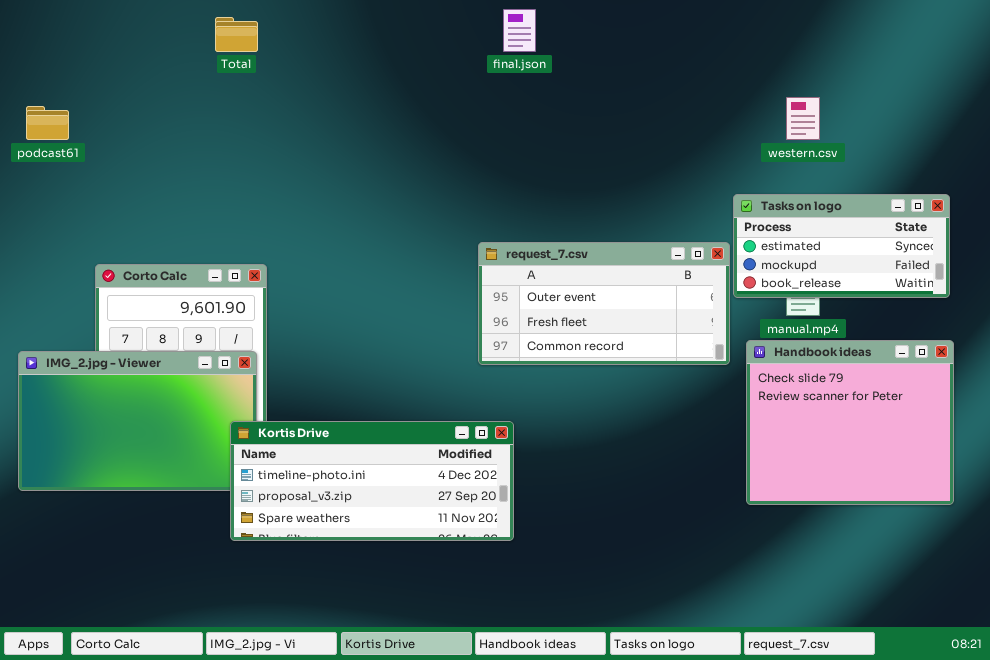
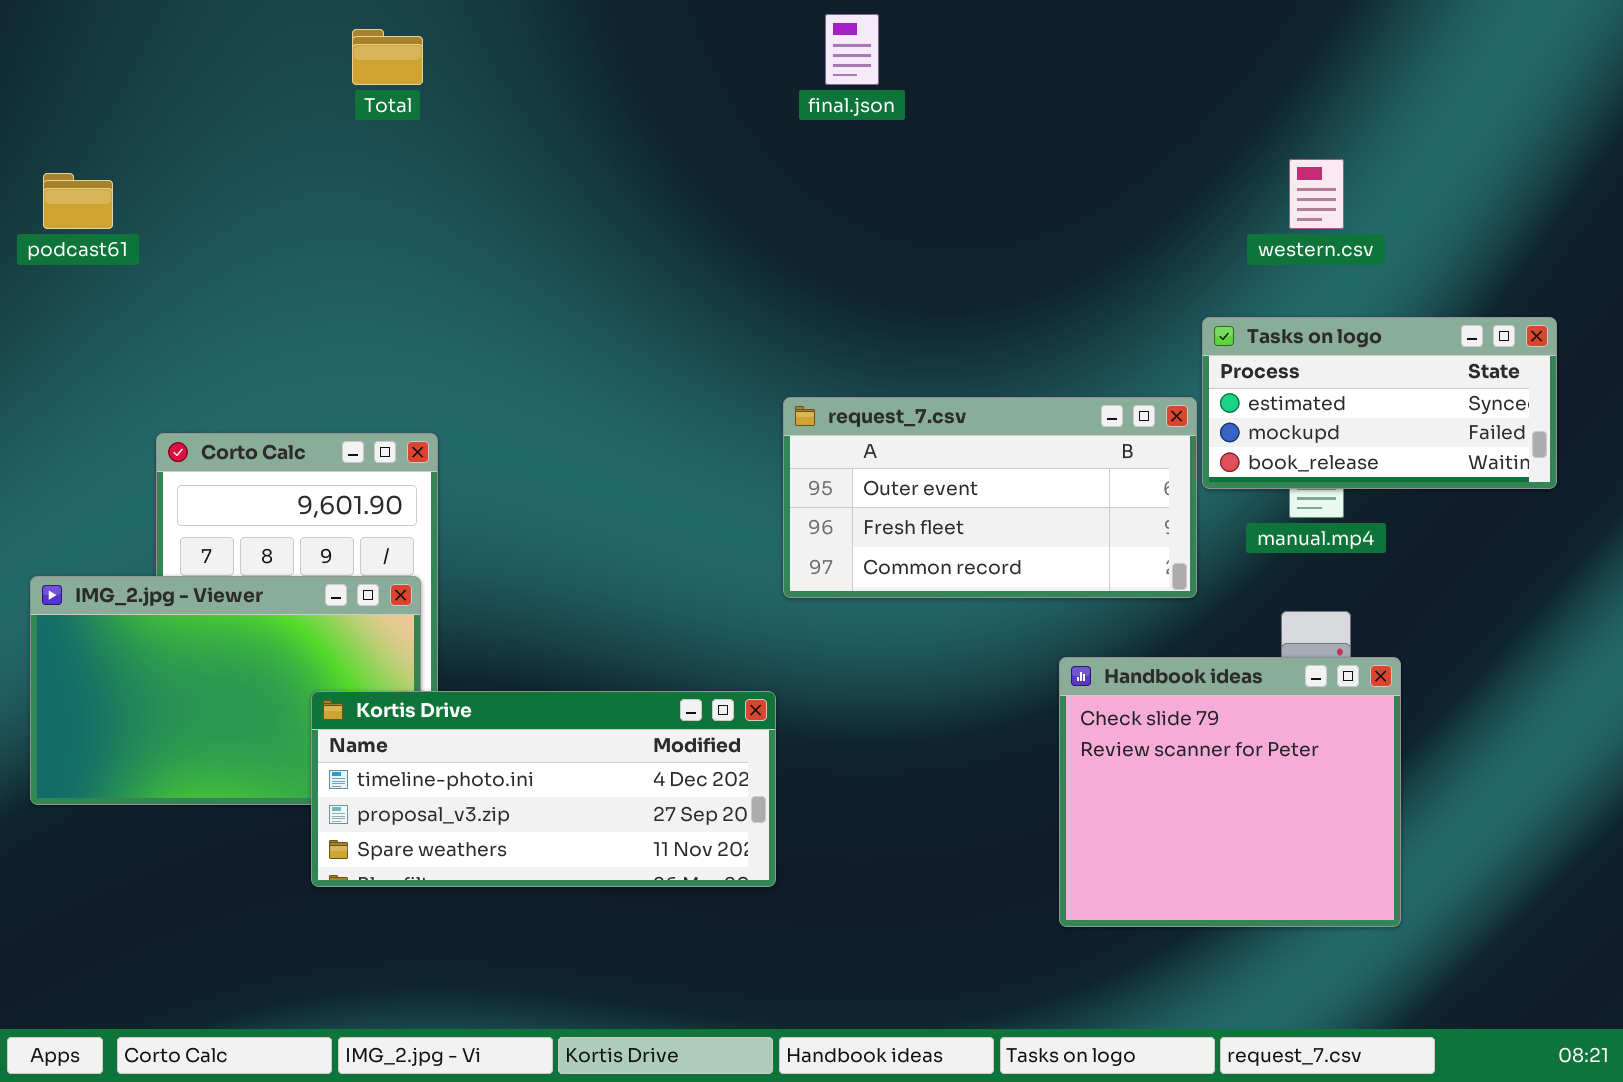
Handbook ideas: [746,340,954,505] -> [1059,657,1401,927], moved
Kortis Drive: [230,421,514,541] -> [311,691,776,887], moved

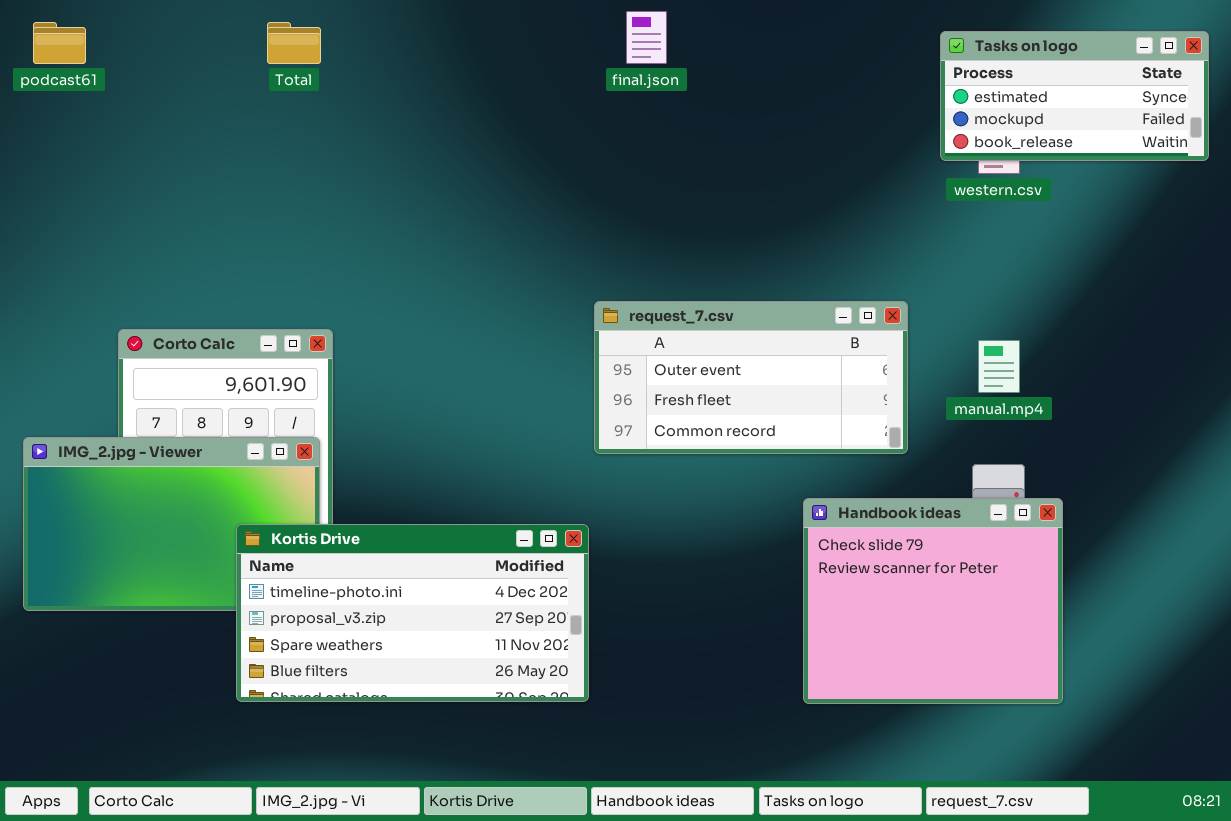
podcast61: [43,173,113,229] -> [33,22,86,64], moved
Tasks on logo: [1202,317,1557,489] -> [940,31,1209,161], moved
Kortis Drive: [311,691,776,887] -> [236,524,589,702], resized

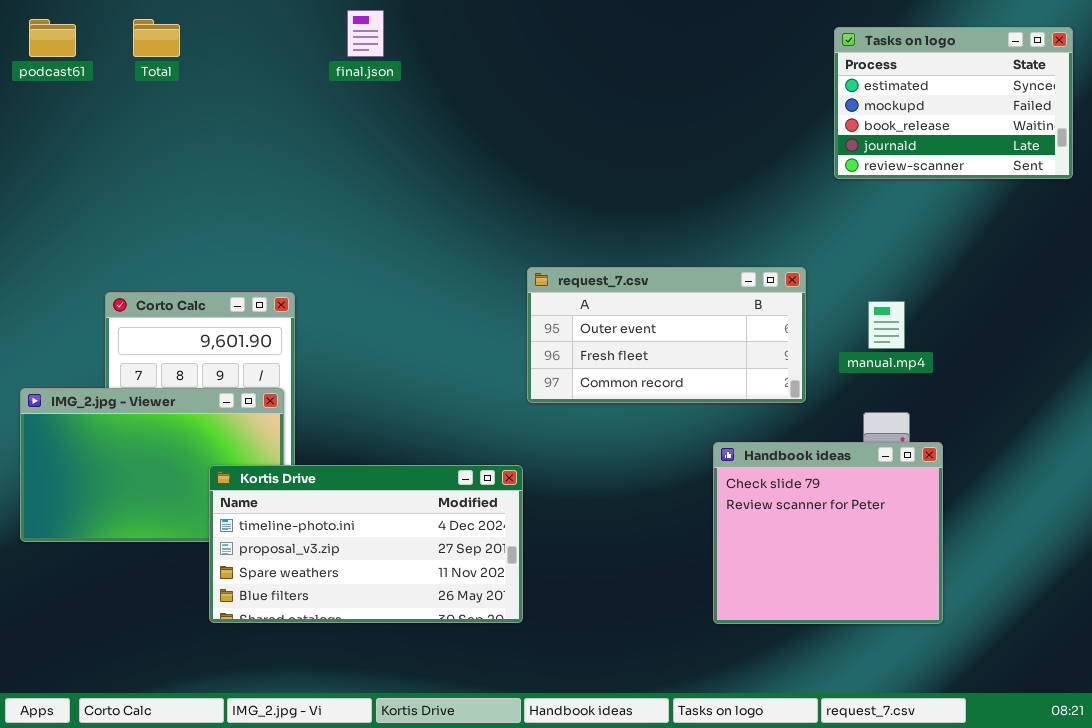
final.json: [626,11,667,64] -> [347,10,384,57], moved
Total: [267,22,321,64] -> [133,19,180,57], moved
Tasks on logo: [940,31,1209,161] -> [834,27,1073,179], resized

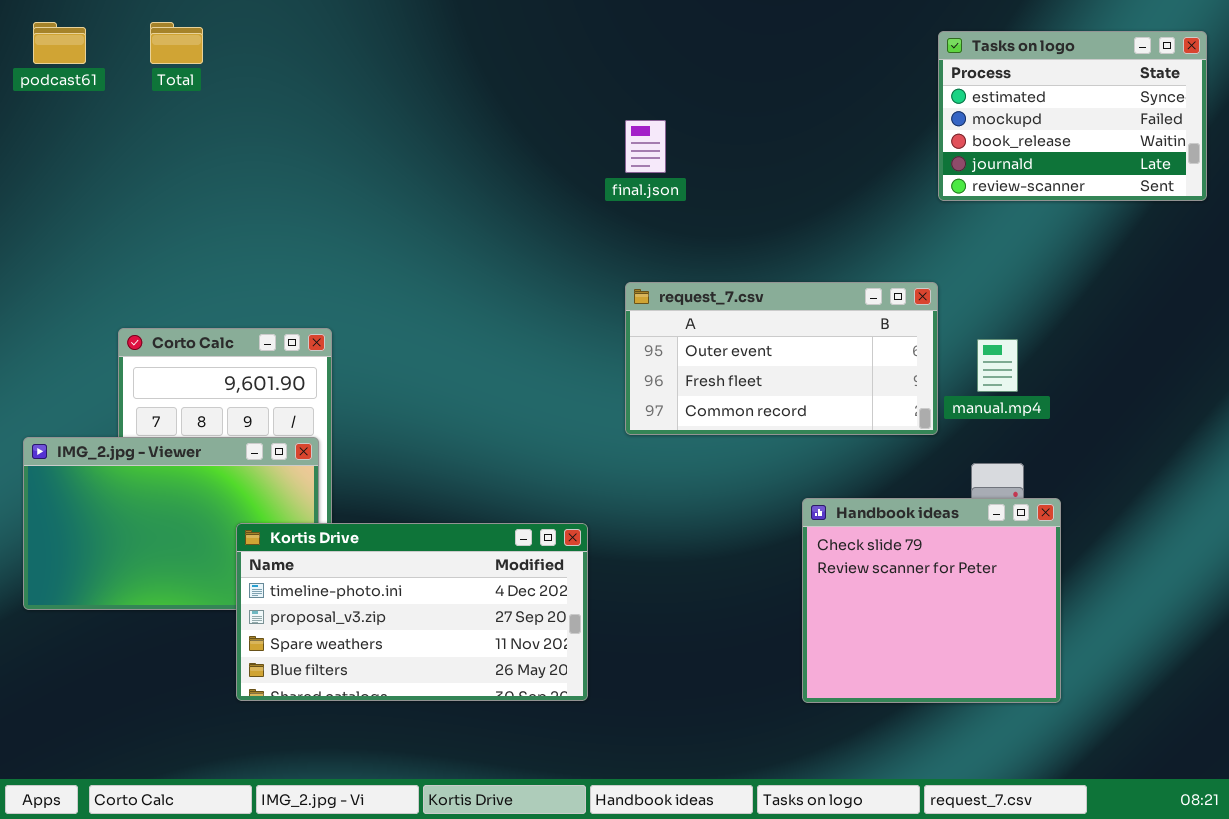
final.json: [347,10,384,57] -> [625,120,666,173], moved
request_7.csv: [527,267,806,403] -> [625,282,938,435], moved

